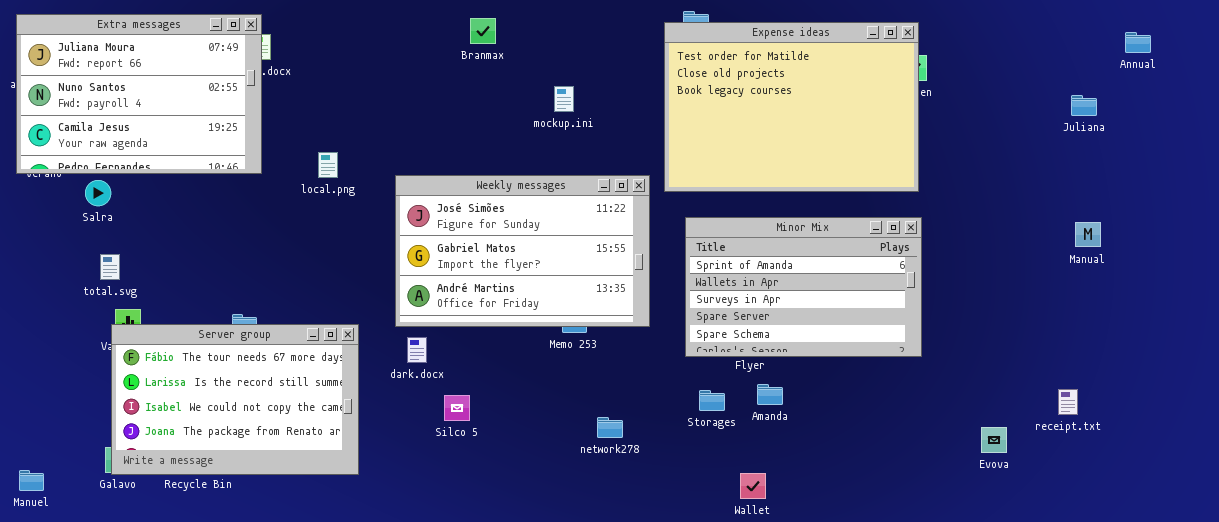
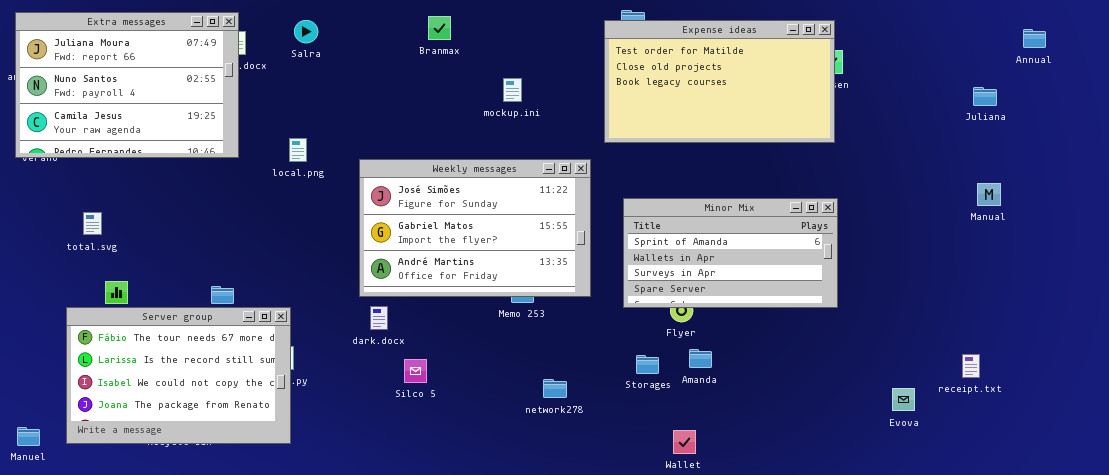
Expense ideas: [664,22,919,192] -> [604,20,835,143], resized
Salra: [85,180,111,206] -> [294,20,318,43], moved
Minor Mix: [685,217,922,357] -> [623,198,838,308], resized
Manual: [1075,222,1101,247] -> [977,183,1001,206], moved
total.svg: [100,254,120,280] -> [83,212,102,235], moved
Server group: [111,324,359,475] -> [66,307,291,444], moved

